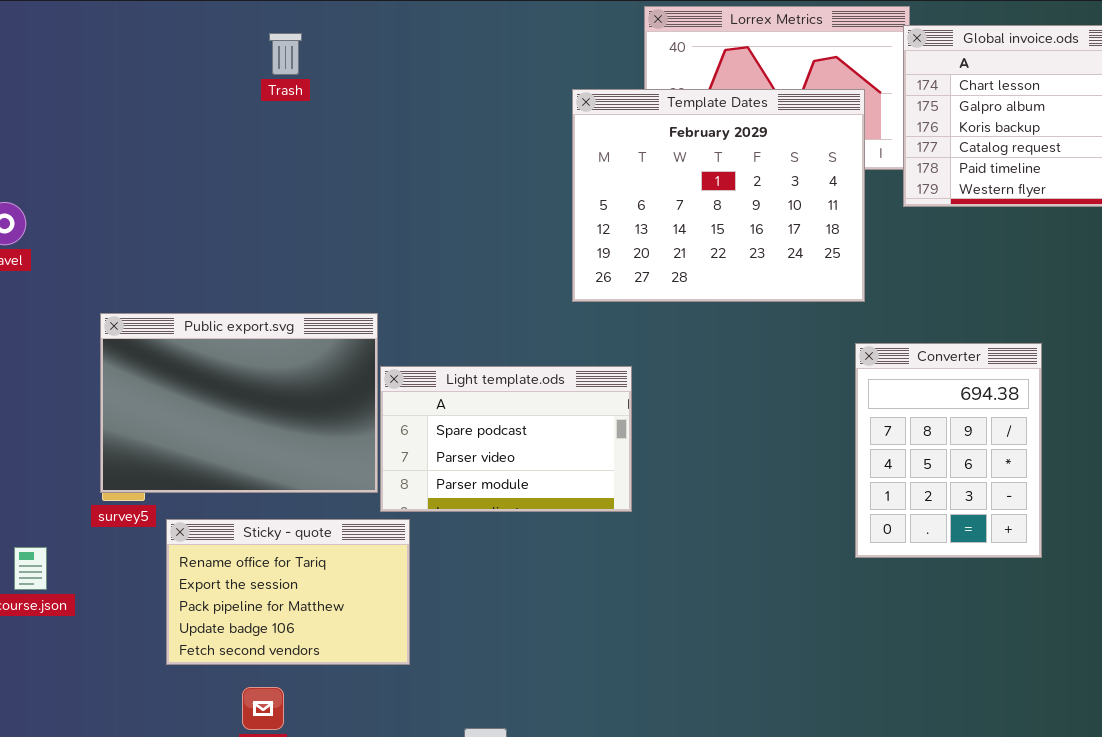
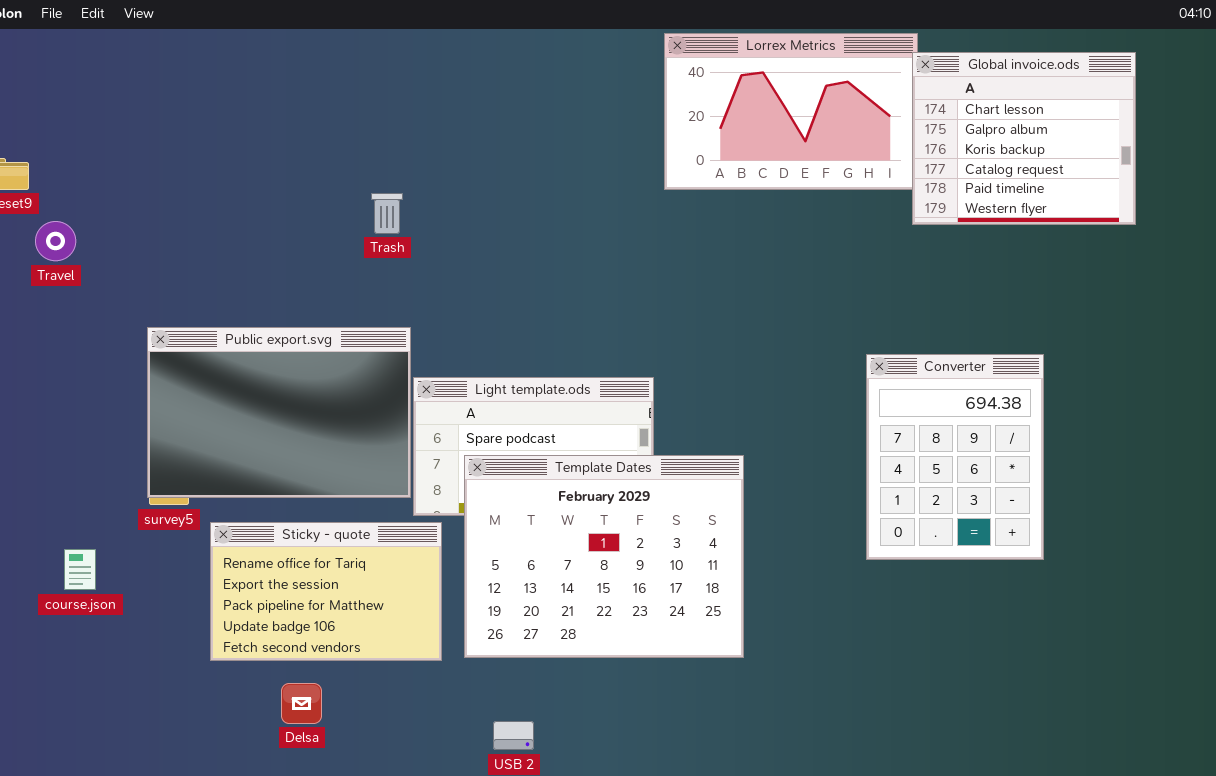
Trash: [269,33,302,75] -> [371,193,403,234], moved
Template Dates: [572,89,865,302] -> [464,455,744,658], moved

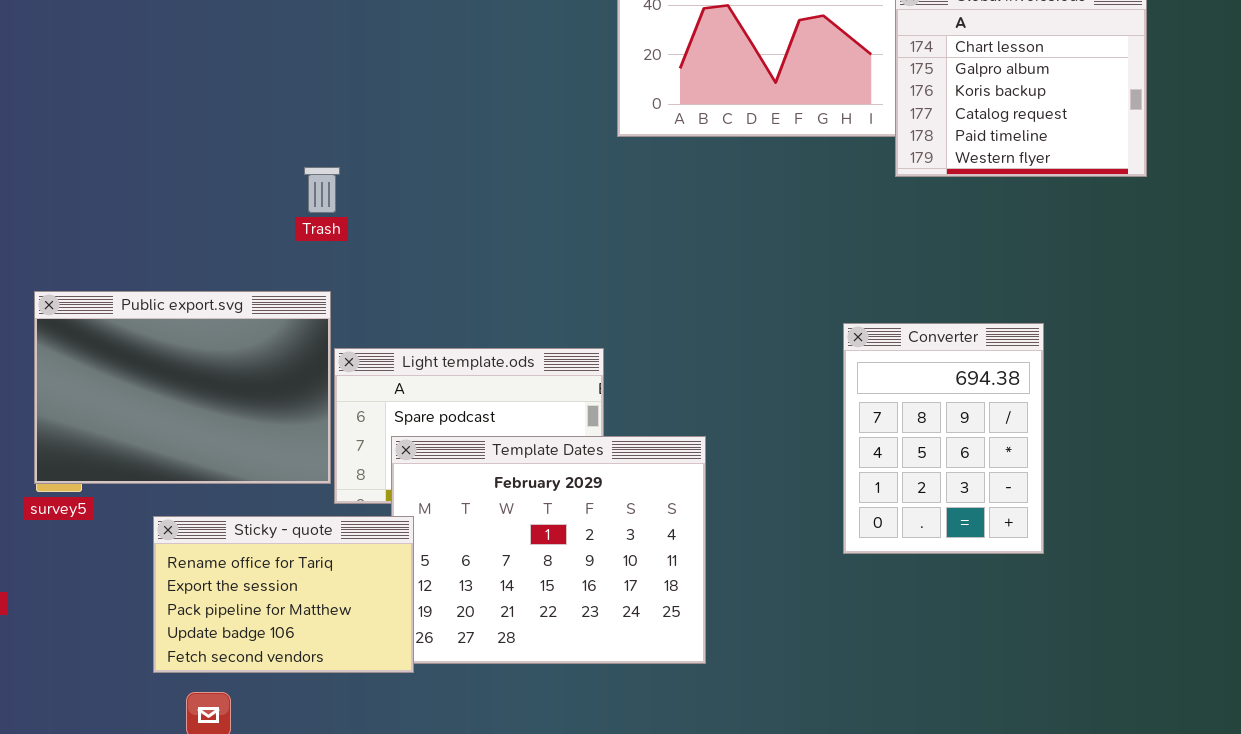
Trash: [371,193,403,234] -> [304,167,340,213], moved
Sticky - quote: [210,522,442,661] -> [153,516,414,673], moved

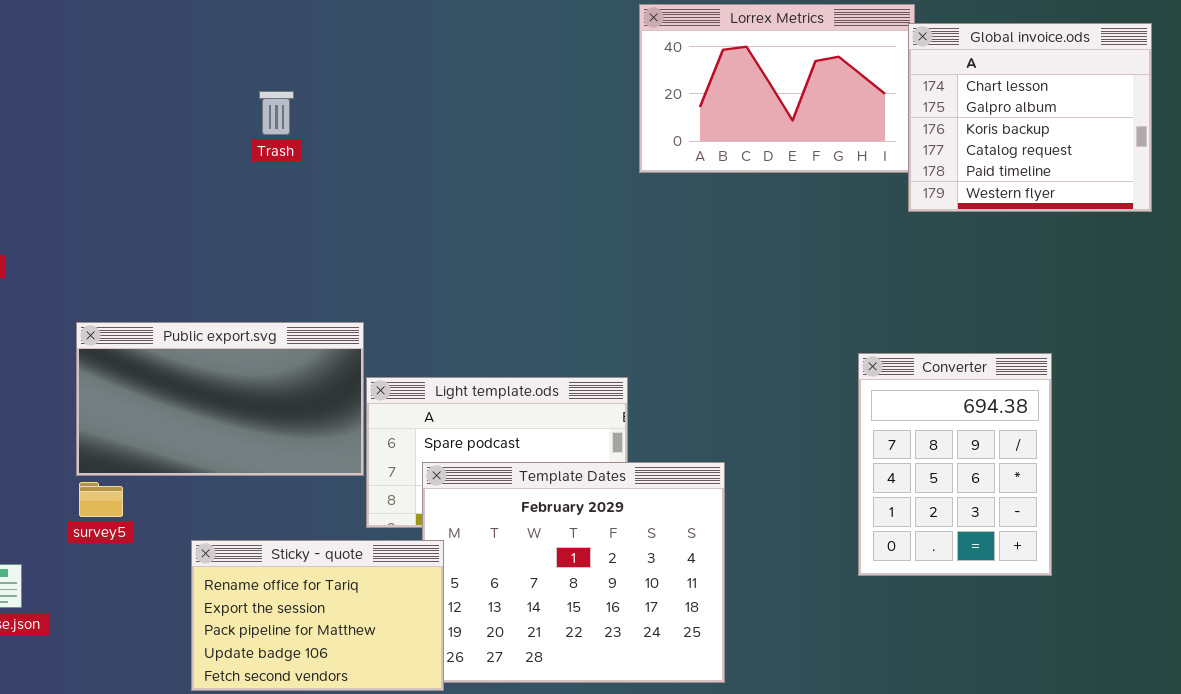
Trash: [304,167,340,213] -> [259,91,294,135], moved
Public export.svg: [34,291,331,484] -> [76,322,364,476], resized

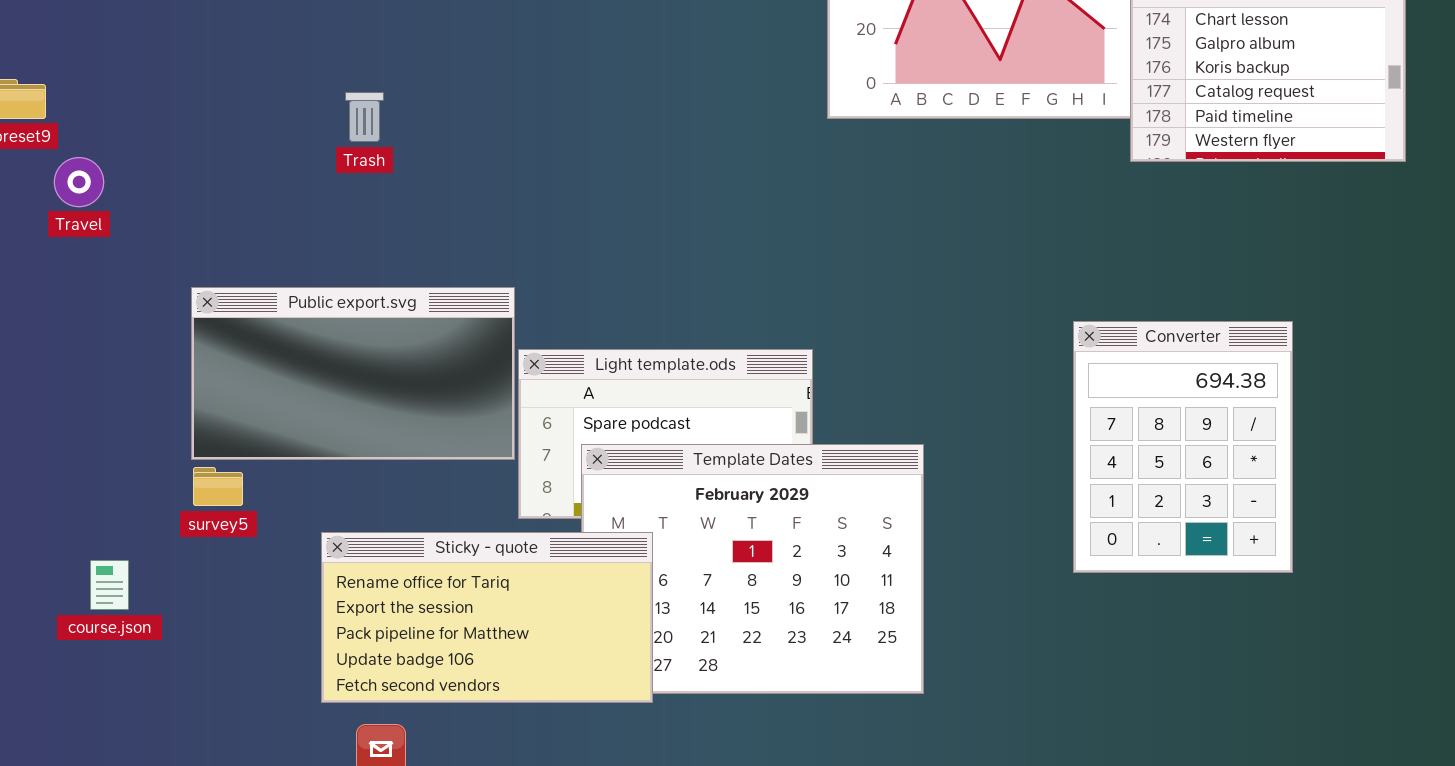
Trash: [259,91,294,135] -> [345,92,384,142], moved
Sticky - quote: [191,540,444,691] -> [321,532,653,703], resized

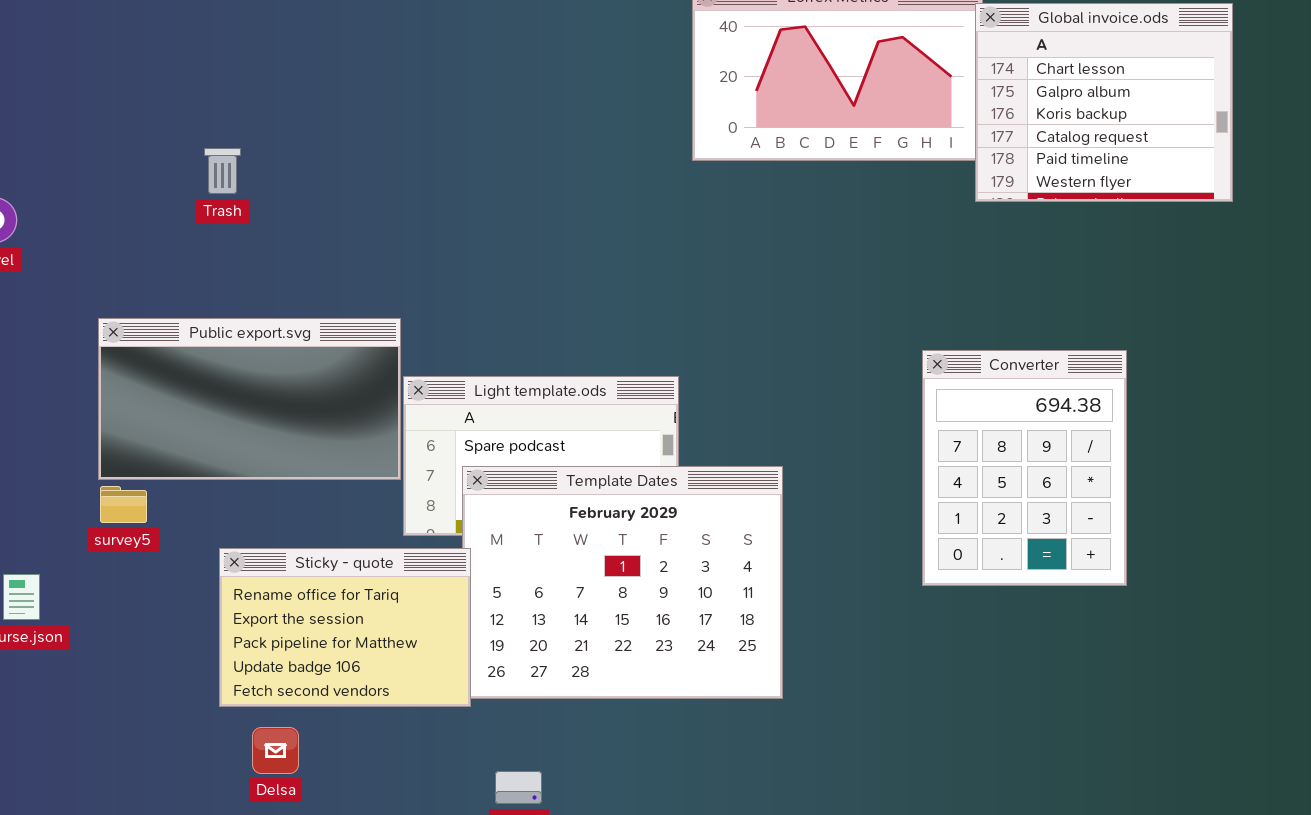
Trash: [345,92,384,142] -> [204,148,241,194], moved
Sticky - quote: [321,532,653,703] -> [219,548,471,707], resized

